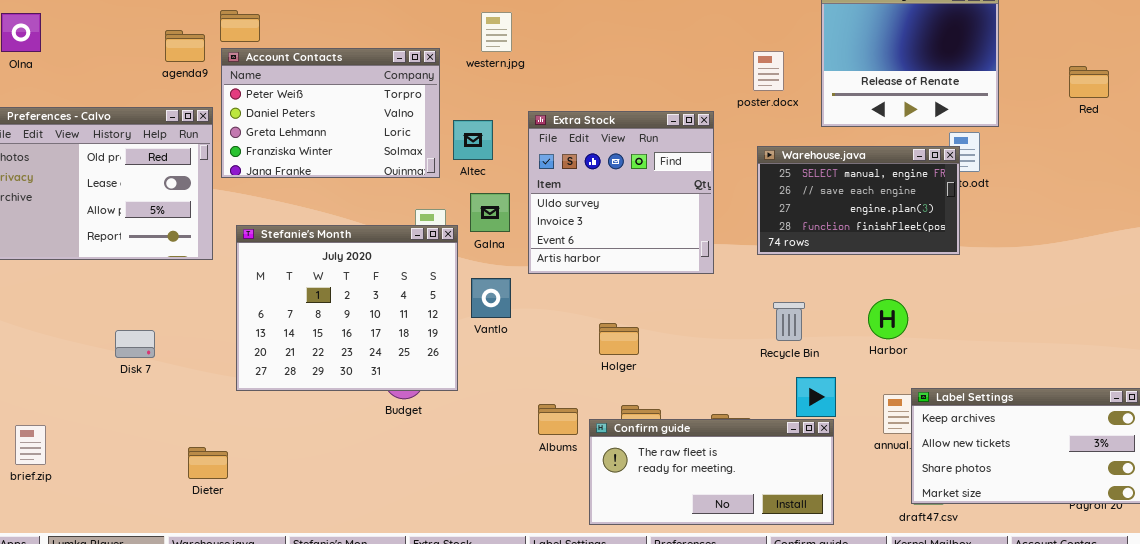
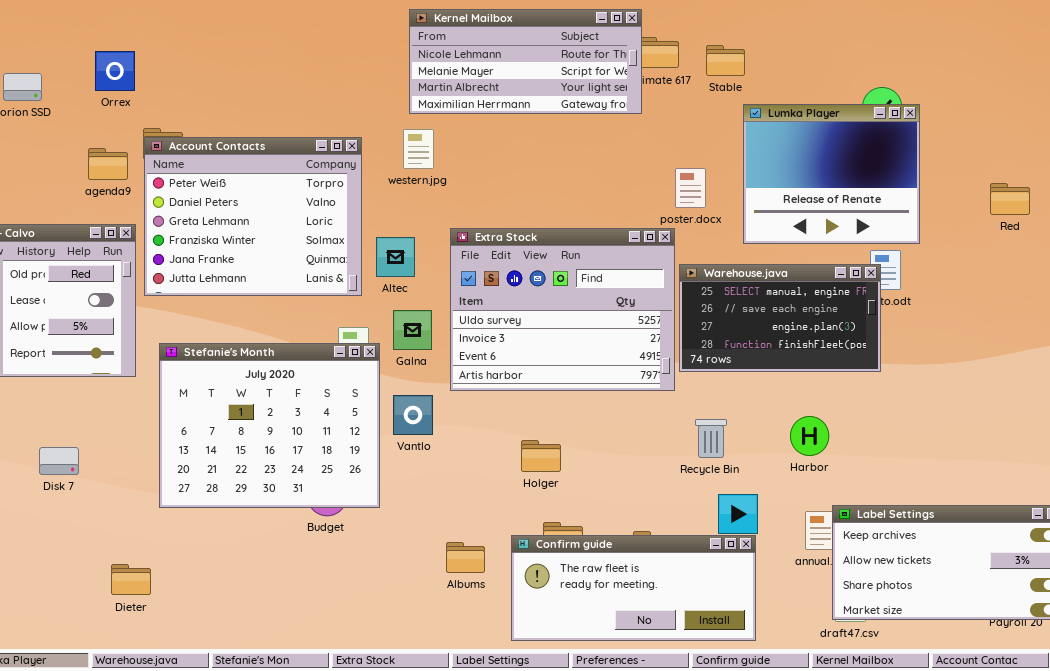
Account Contacts: [221,48,440,178] -> [144,137,362,296], resized
Extra Stock: [528,111,714,274] -> [450,228,675,391], resized
Albums: [538,404,578,435] -> [446,542,485,573], moved

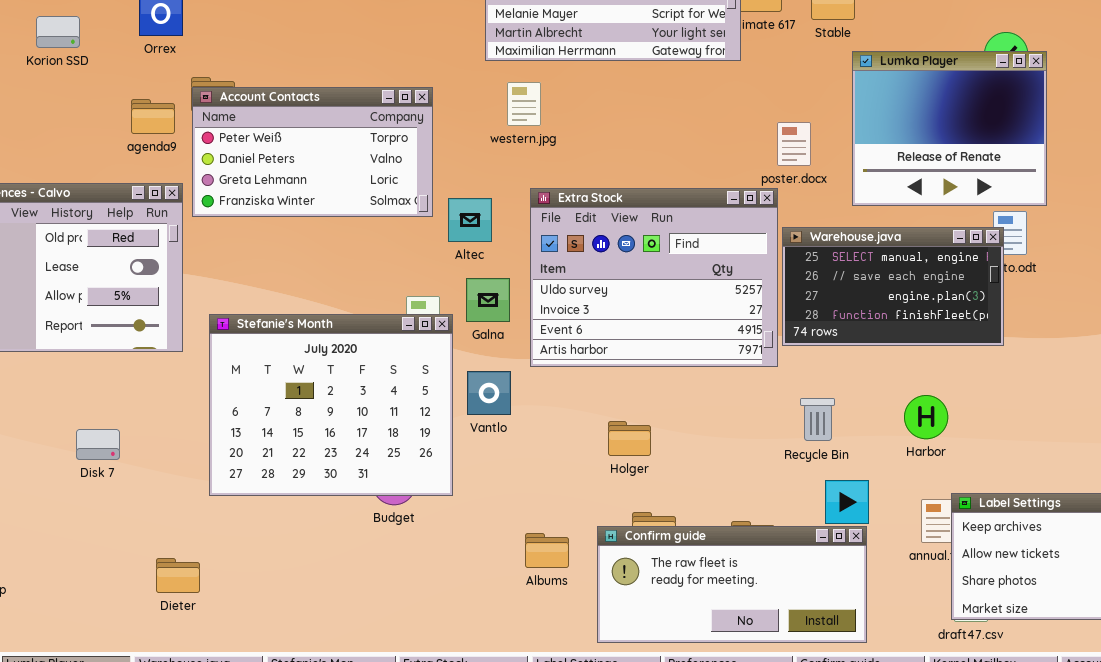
western.jpg: [403,129,434,169] -> [507,82,541,126], moved
Account Contacts: [144,137,362,296] -> [192,87,433,217], resized

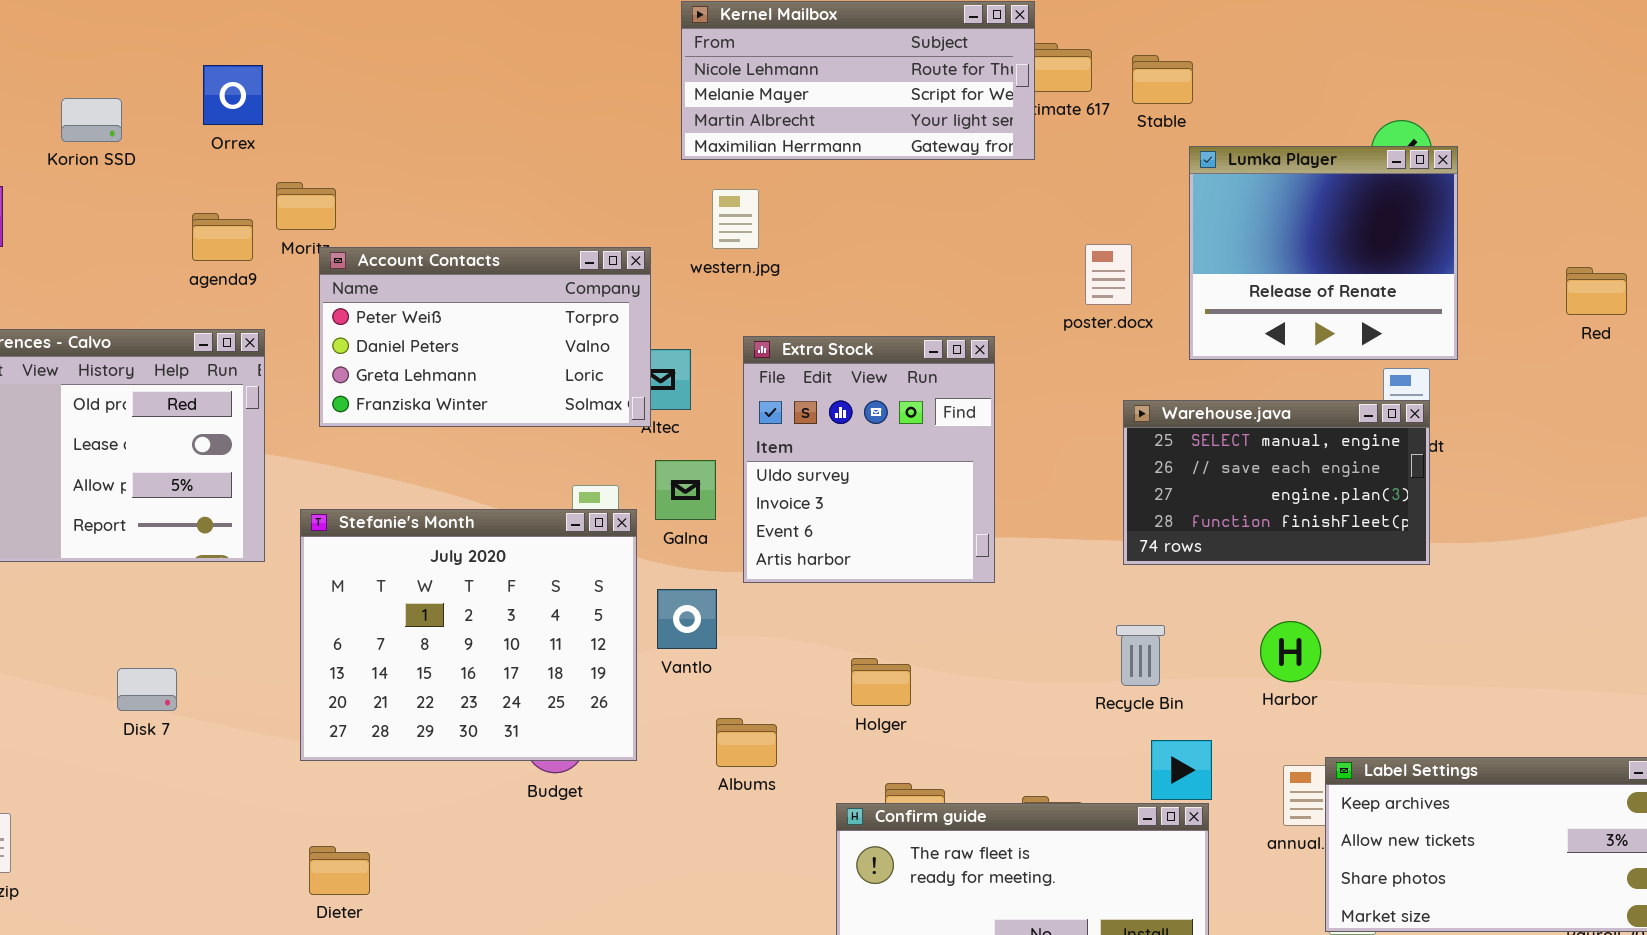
Account Contacts: [192,87,433,217] -> [319,247,651,427], moved
Extra Stock: [530,188,778,367] -> [743,336,995,583], resized
Warehouse.java: [782,227,1004,346] -> [1123,400,1430,565], moved
Albums: [525,533,569,568] -> [716,718,777,767], moved
Dieter: [156,558,200,593] -> [309,846,370,895], moved

